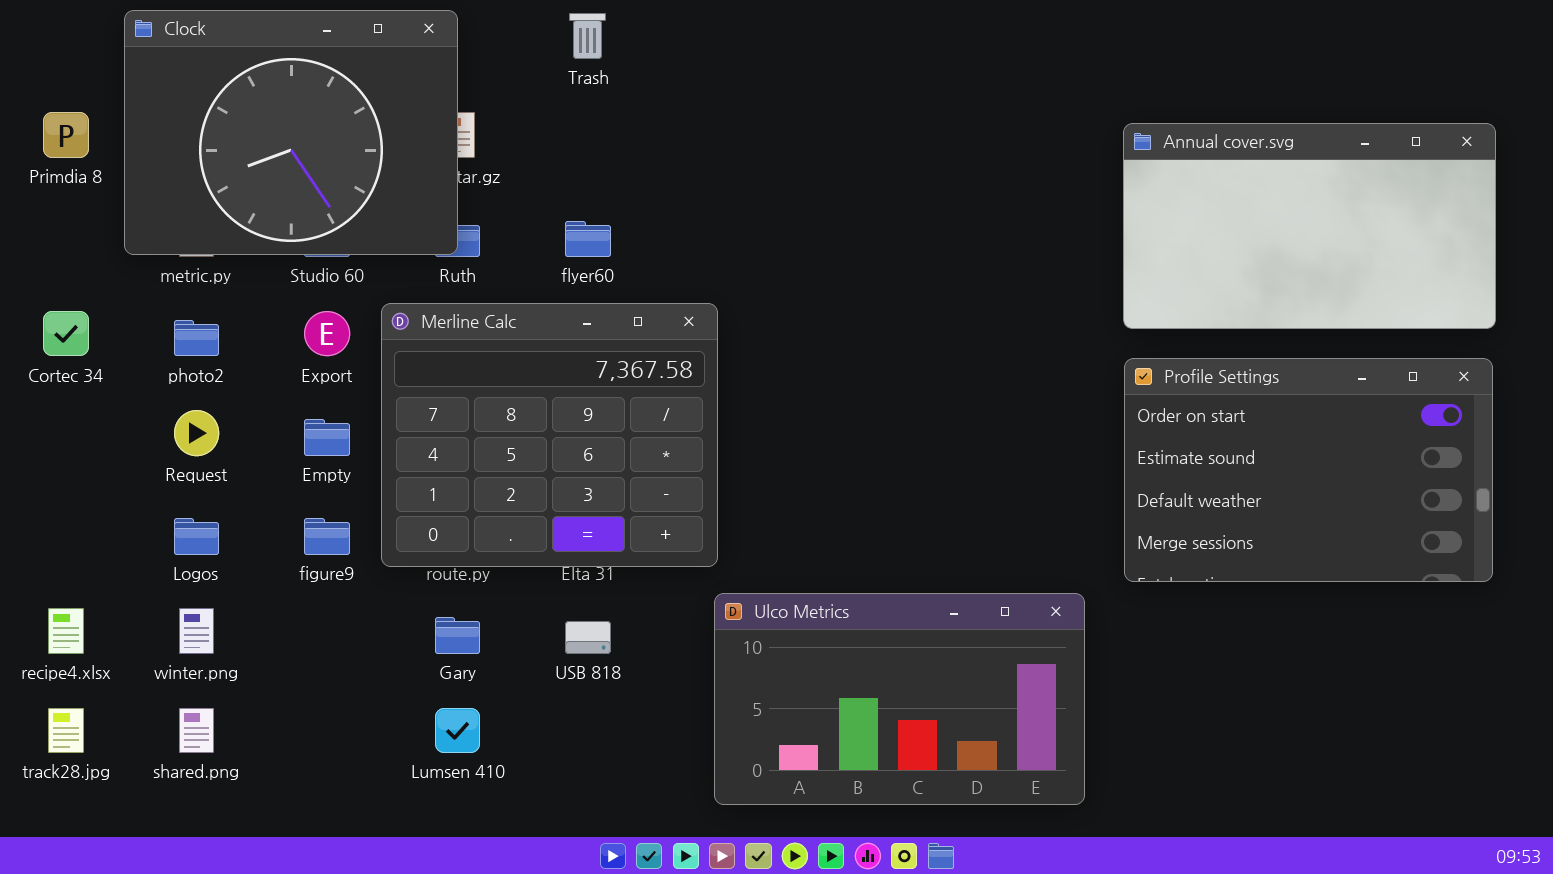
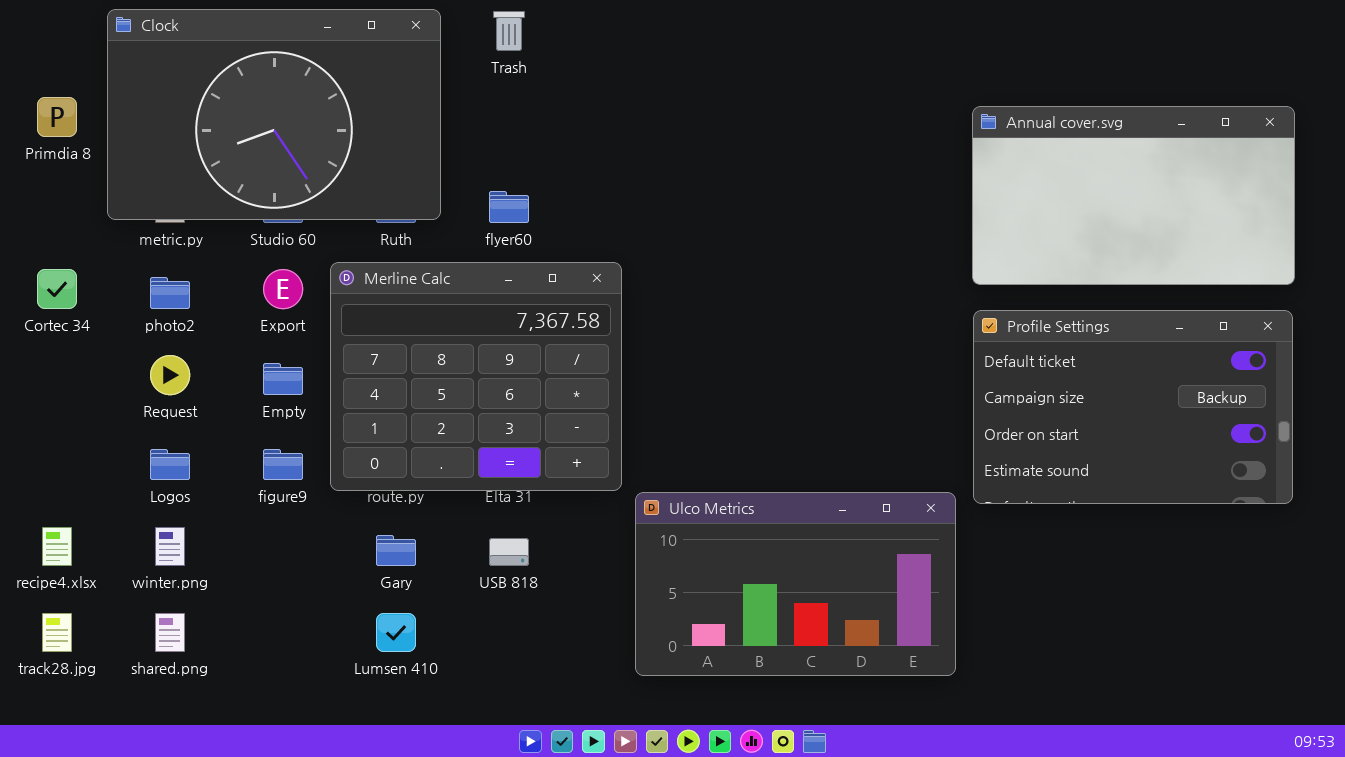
Clock: [124,10,458,255] -> [107,9,441,220], resized
Profile Settings: [1124,358,1493,582] -> [973,310,1293,504], scrolled up 2 rows
Ulco Metrics: [714,593,1085,805] -> [635,492,956,676], moved

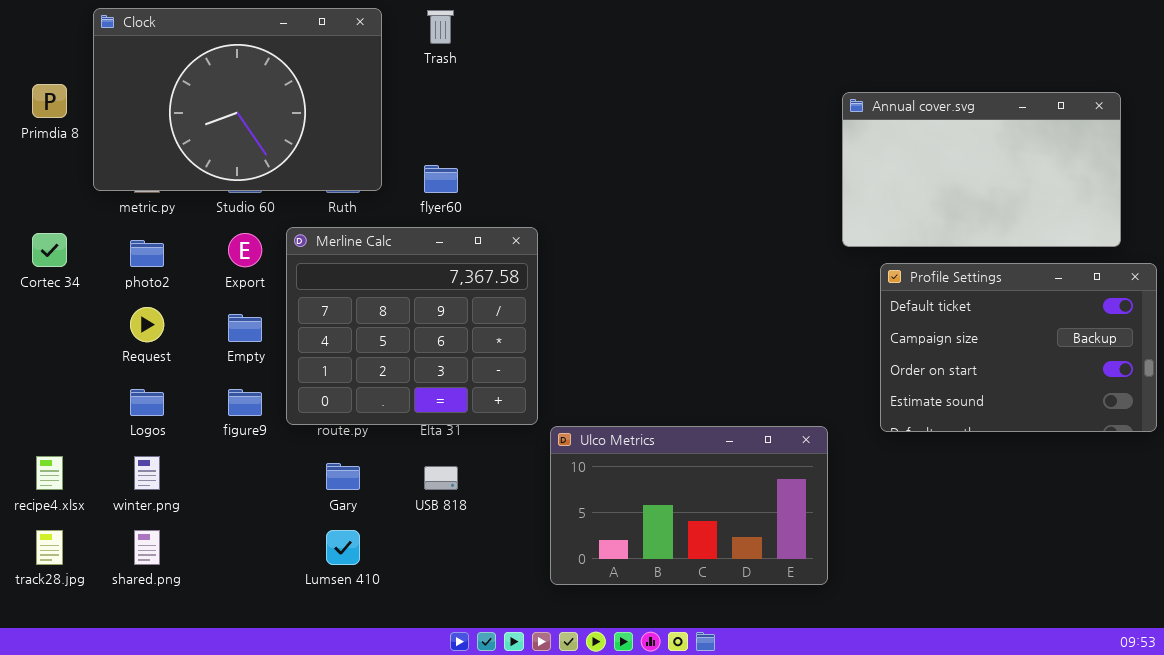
Profile Settings: [973,310,1293,504] -> [880,263,1157,432], moved

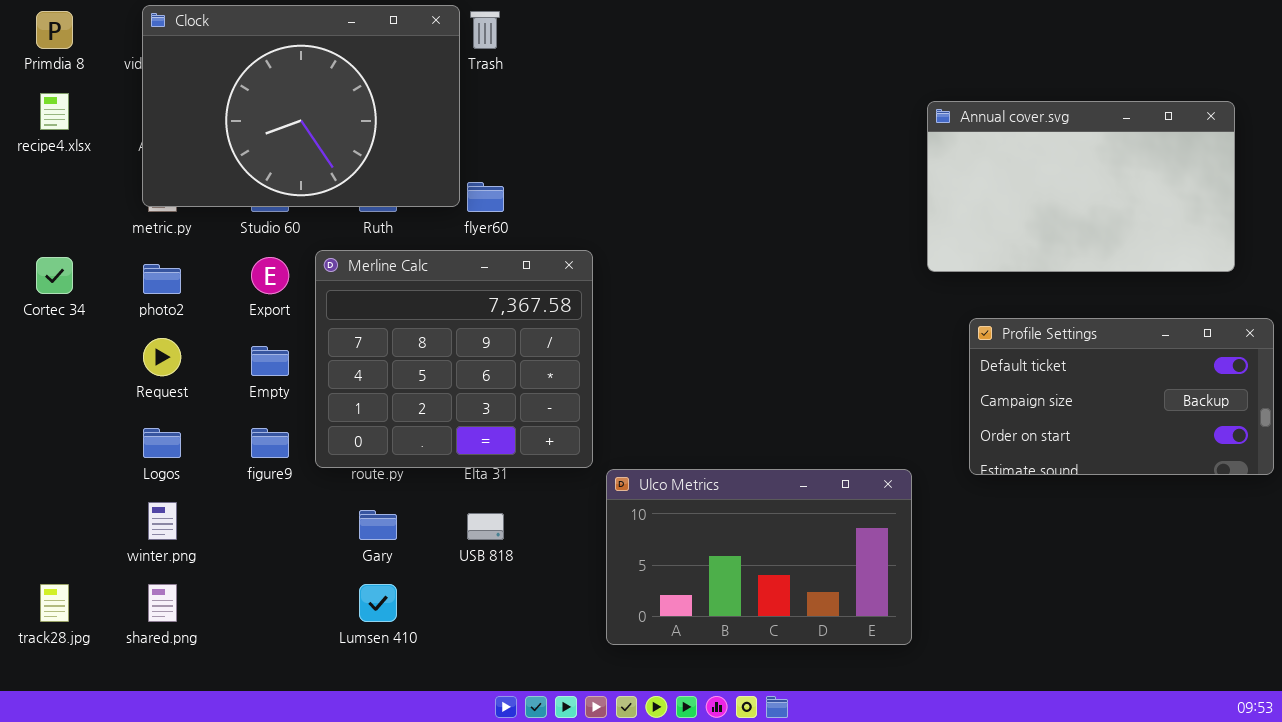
Clock: [93,8,382,191] -> [142,5,460,207], moved
Primdia 8: [32,84,67,118] -> [36,11,73,49], moved
Profile Settings: [880,263,1157,432] -> [969,318,1274,475], resized
recipe4.xlsx: [36,456,63,490] -> [40,93,69,130], moved

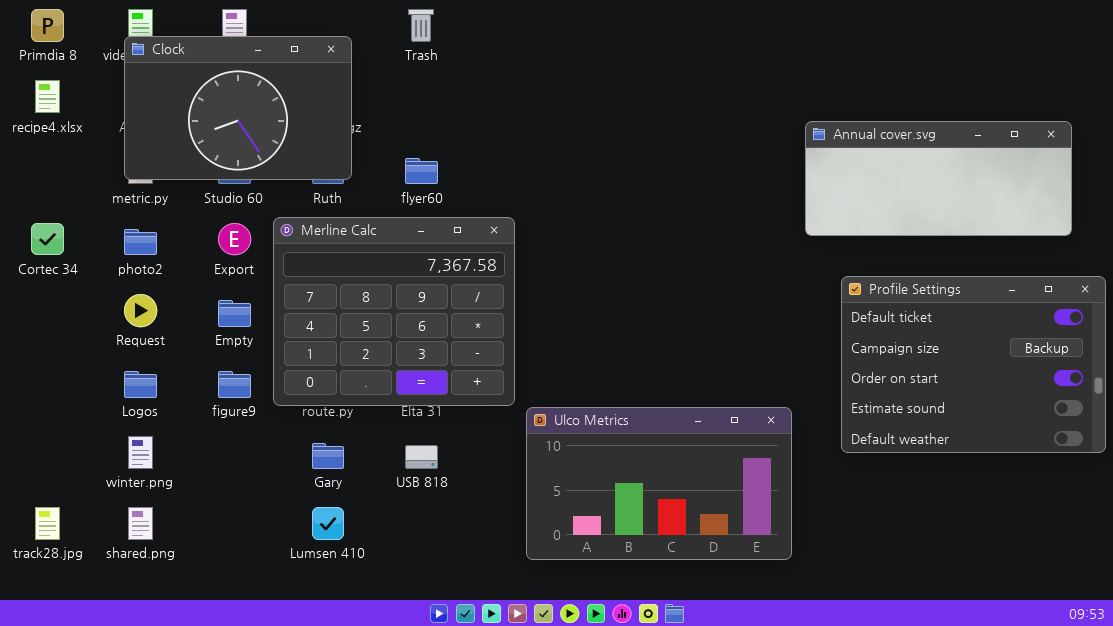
Clock: [142,5,460,207] -> [124,36,352,180], resized
Annual cover.svg: [927,101,1235,272] -> [805,121,1072,236], resized
Profile Settings: [969,318,1274,475] -> [841,276,1106,453], resized

